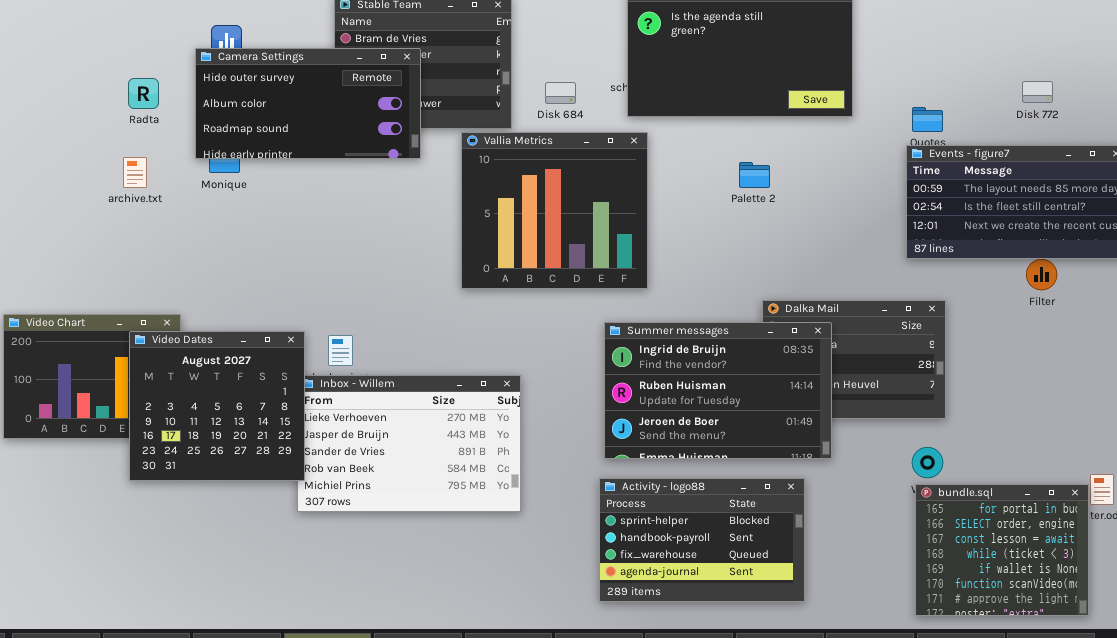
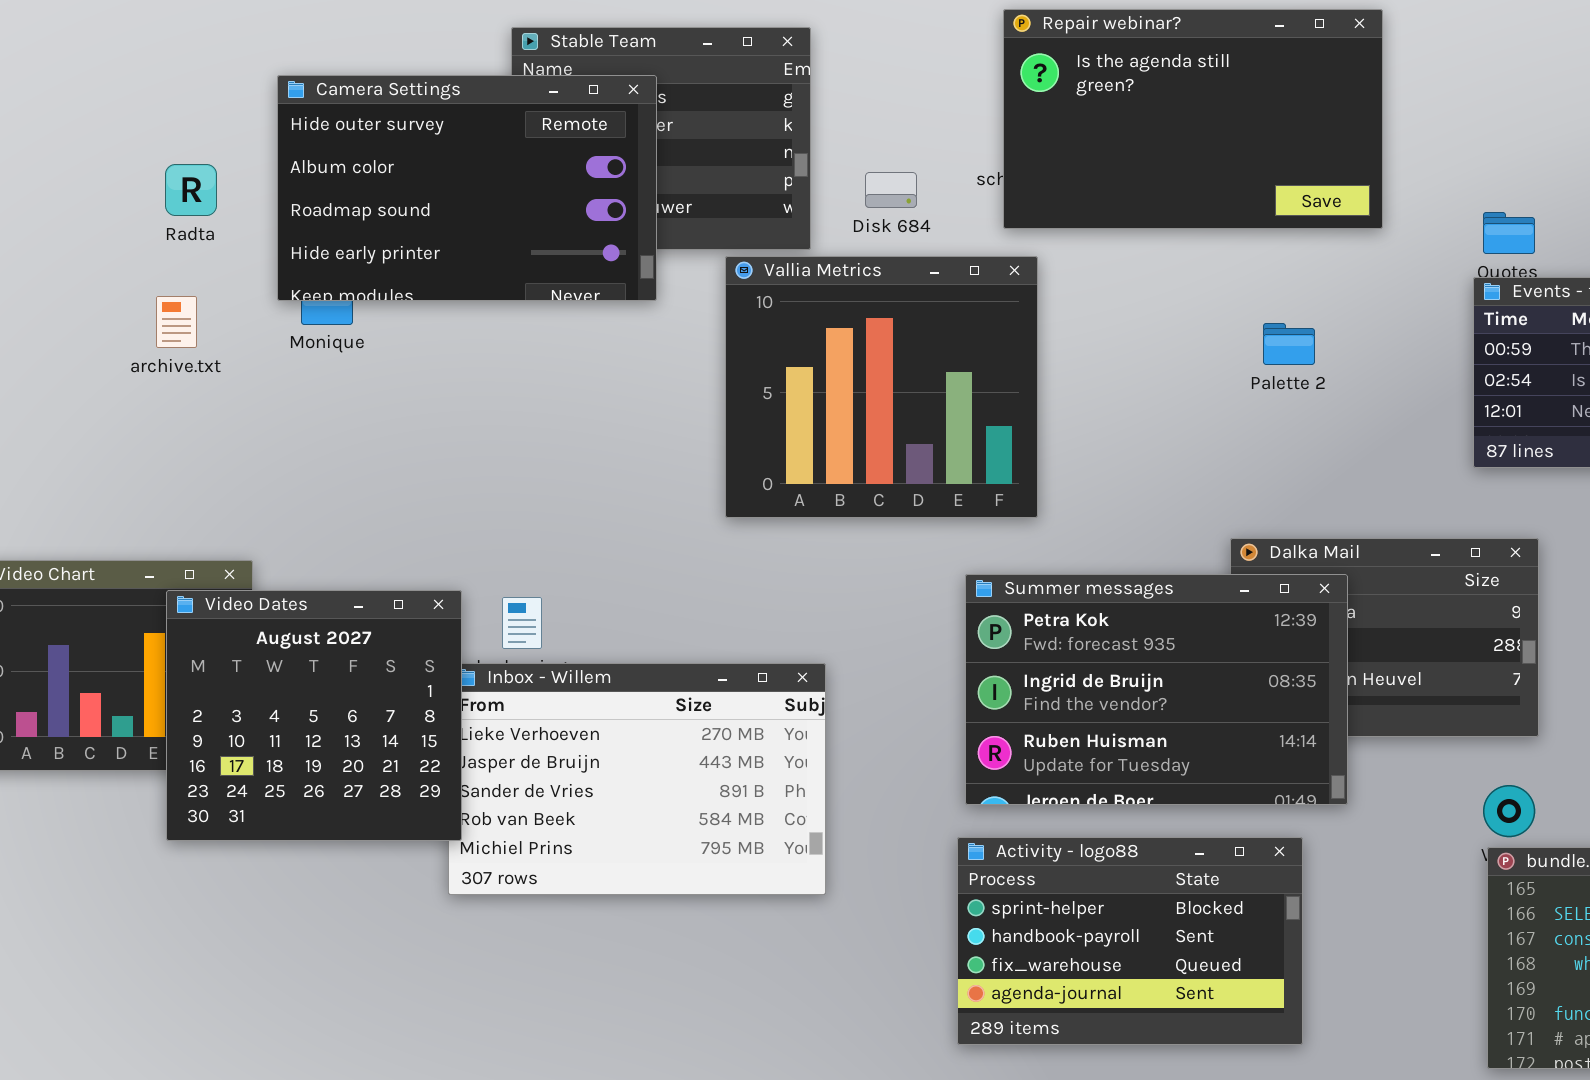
Camera Settings: [195,48,421,159] -> [277,75,657,301], resized
Palette 2: [739,162,770,188] -> [1263,323,1315,365], moved
Summer messages: [604,322,832,459] -> [965,574,1348,805], scrolled up 1 row

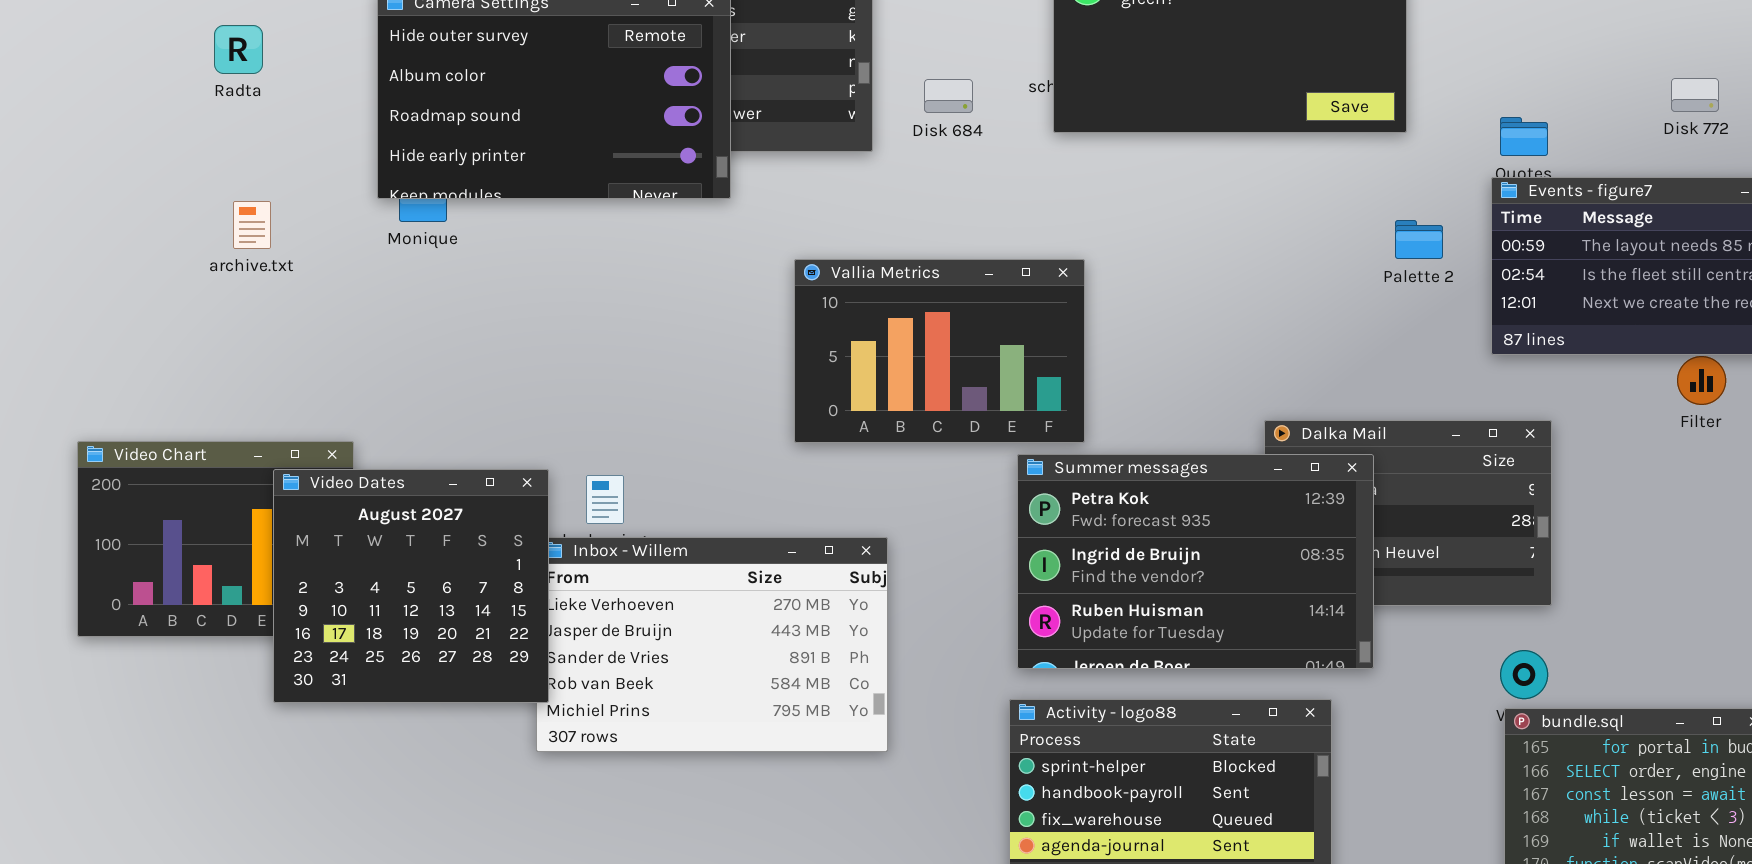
Radta: [165,164,217,216] -> [214,25,263,74], moved
Vallia Metrics: [725,256,1038,518] -> [794,259,1085,443], moved, resized
archive.txt: [156,296,197,348] -> [233,201,271,249], moved
Palette 2: [1263,323,1315,365] -> [1395,220,1443,259], moved

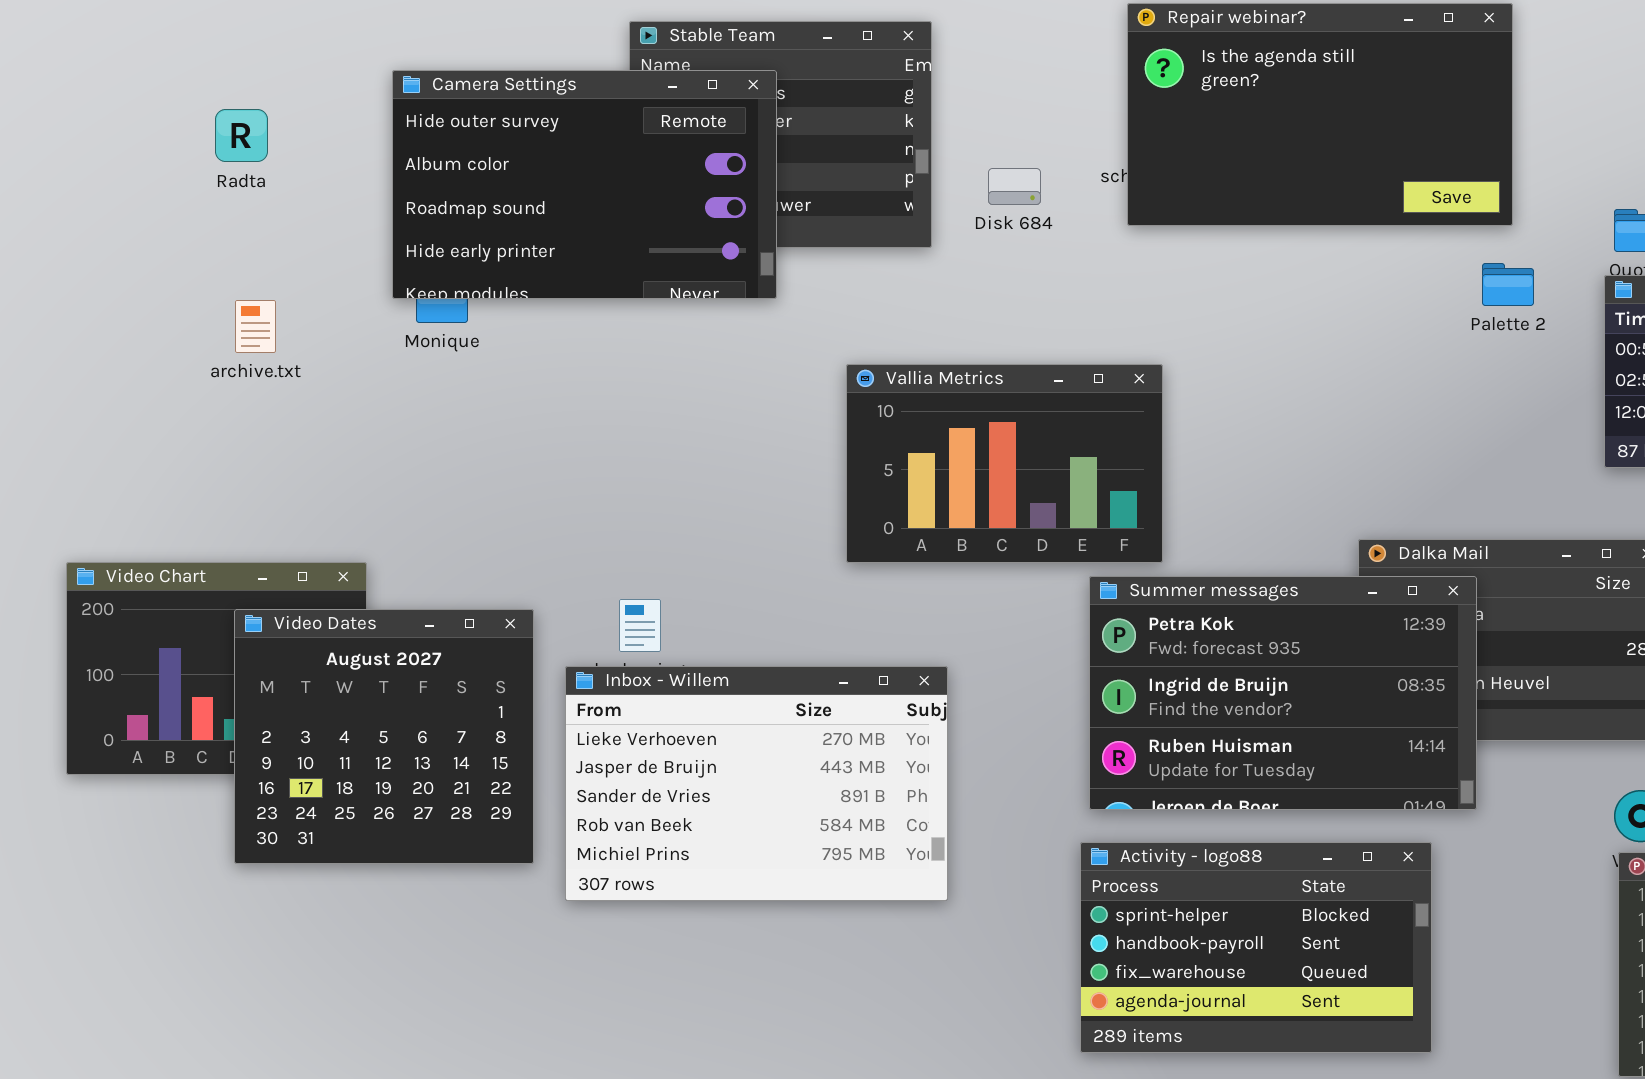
Palette 2: [1395,220,1443,259] -> [1482,263,1534,306], moved
Video Dates: [273,469,549,703] -> [234,609,534,864], moved

